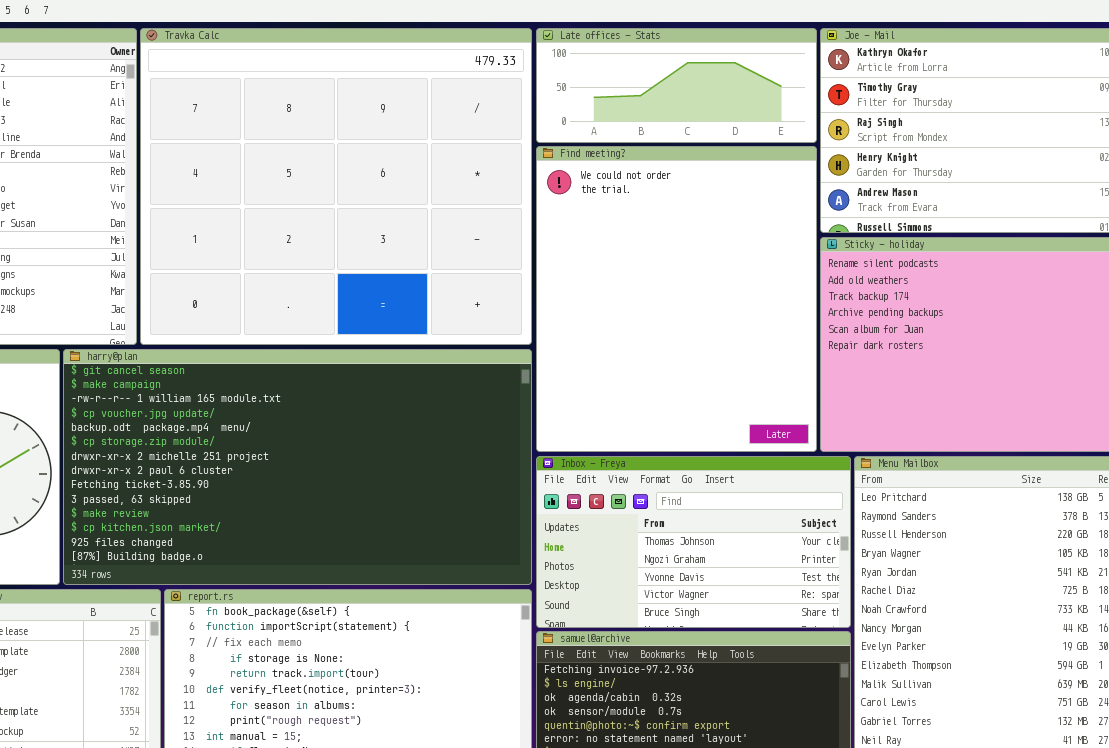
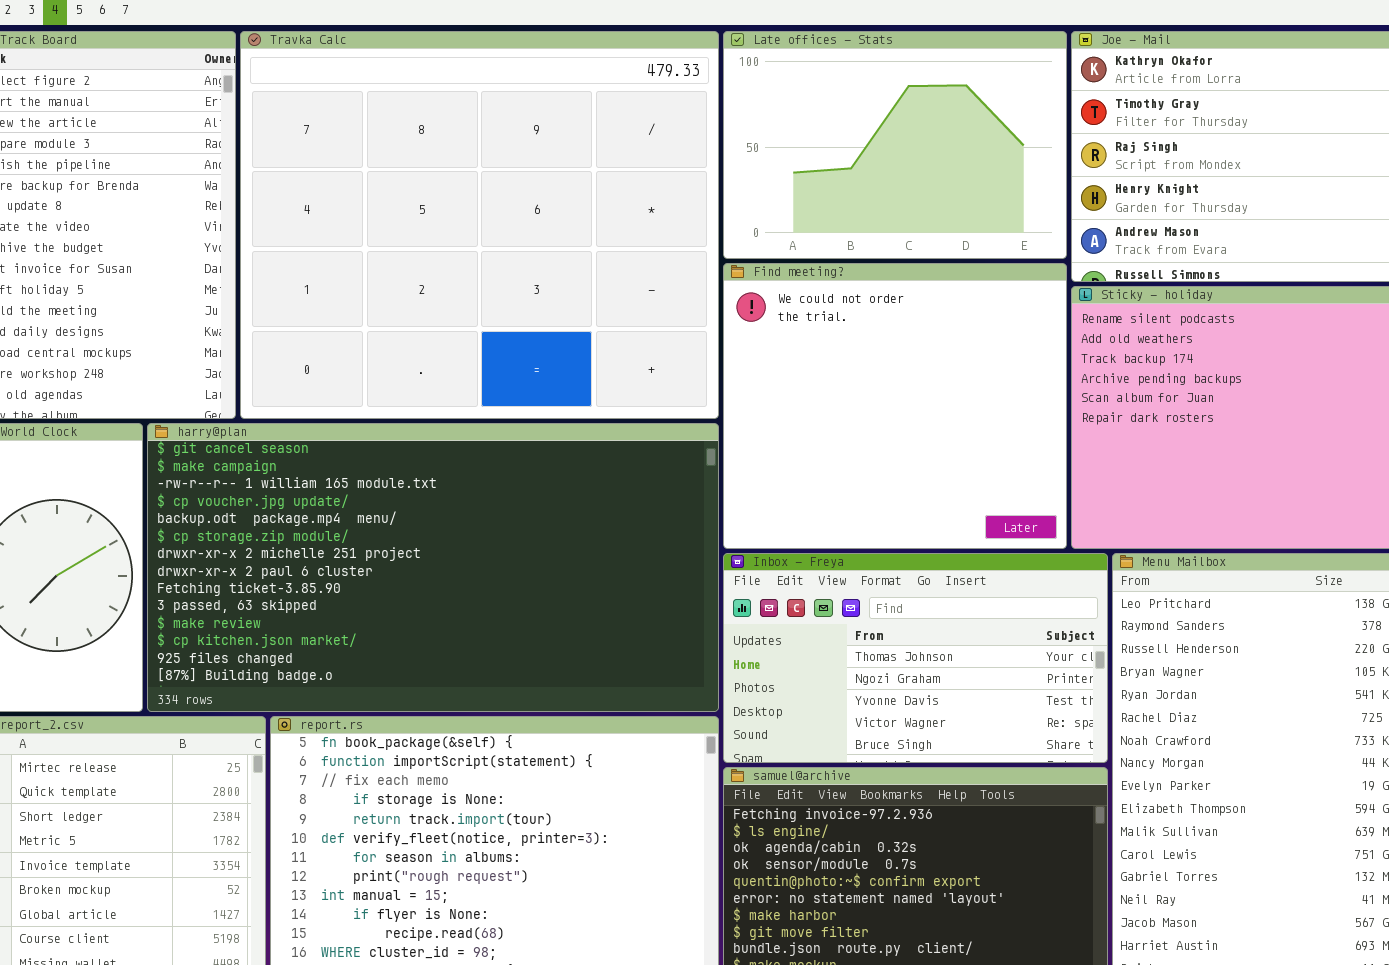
Late offices - Stats: [536,28,817,143] -> [723,31,1067,259], resized
Find meeting?: [536,146,817,452] -> [723,263,1067,549], resized

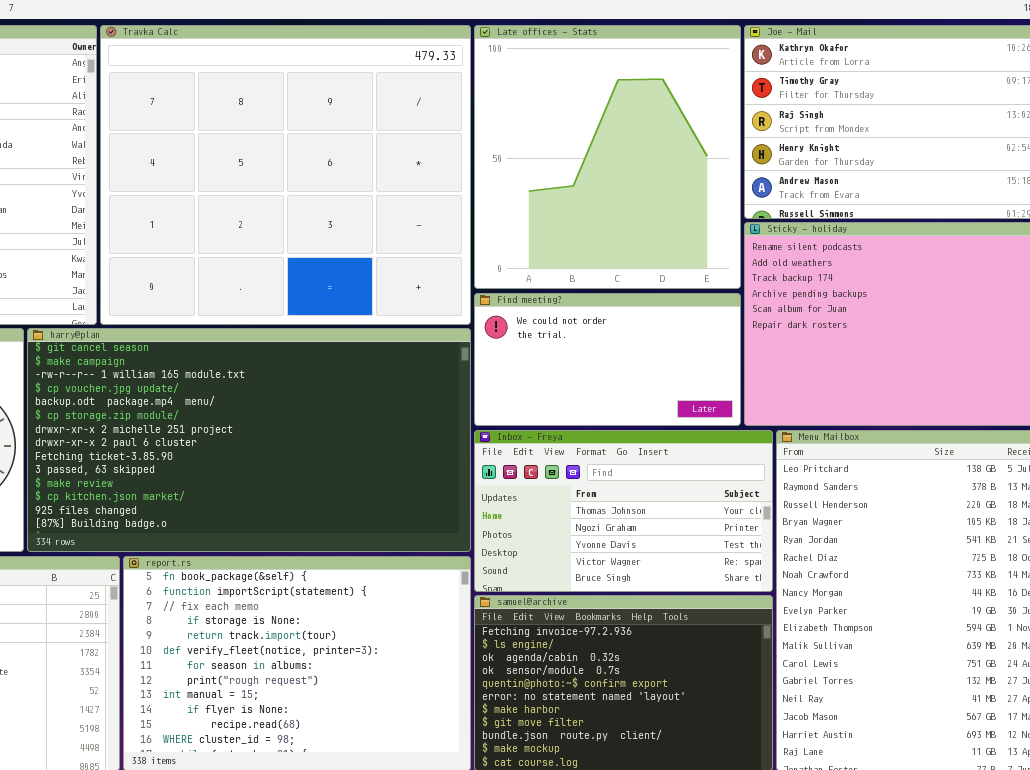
Late offices - Stats: [723,31,1067,259] -> [474,25,741,289], resized
Find meeting?: [723,263,1067,549] -> [474,293,741,426], resized

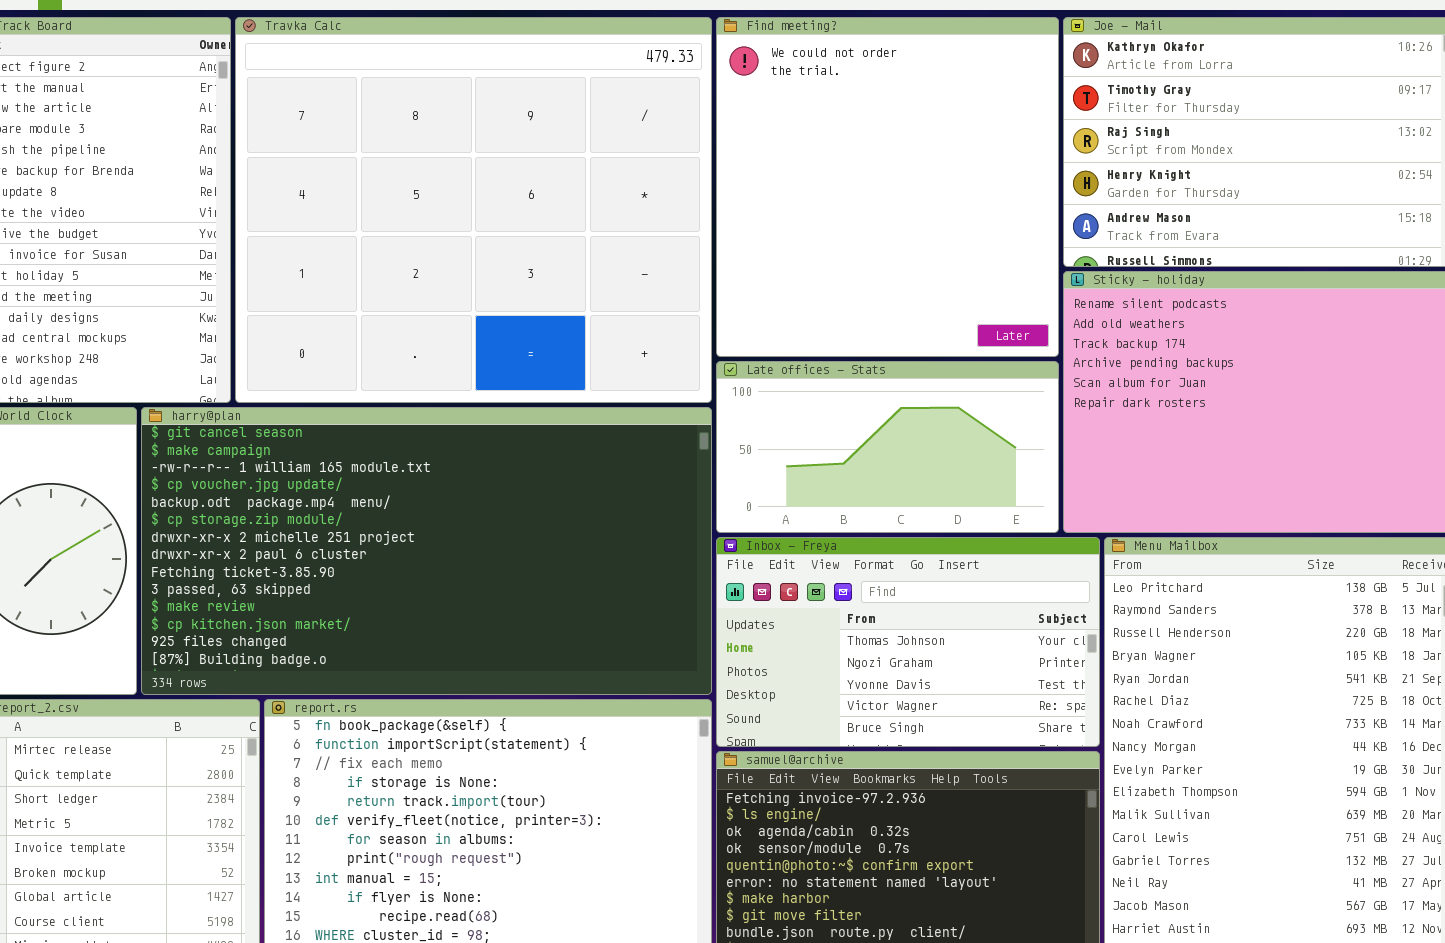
Late offices - Stats: [474,25,741,289] -> [716,361,1059,533], moved, resized
Find meeting?: [474,293,741,426] -> [716,17,1059,357], moved, resized

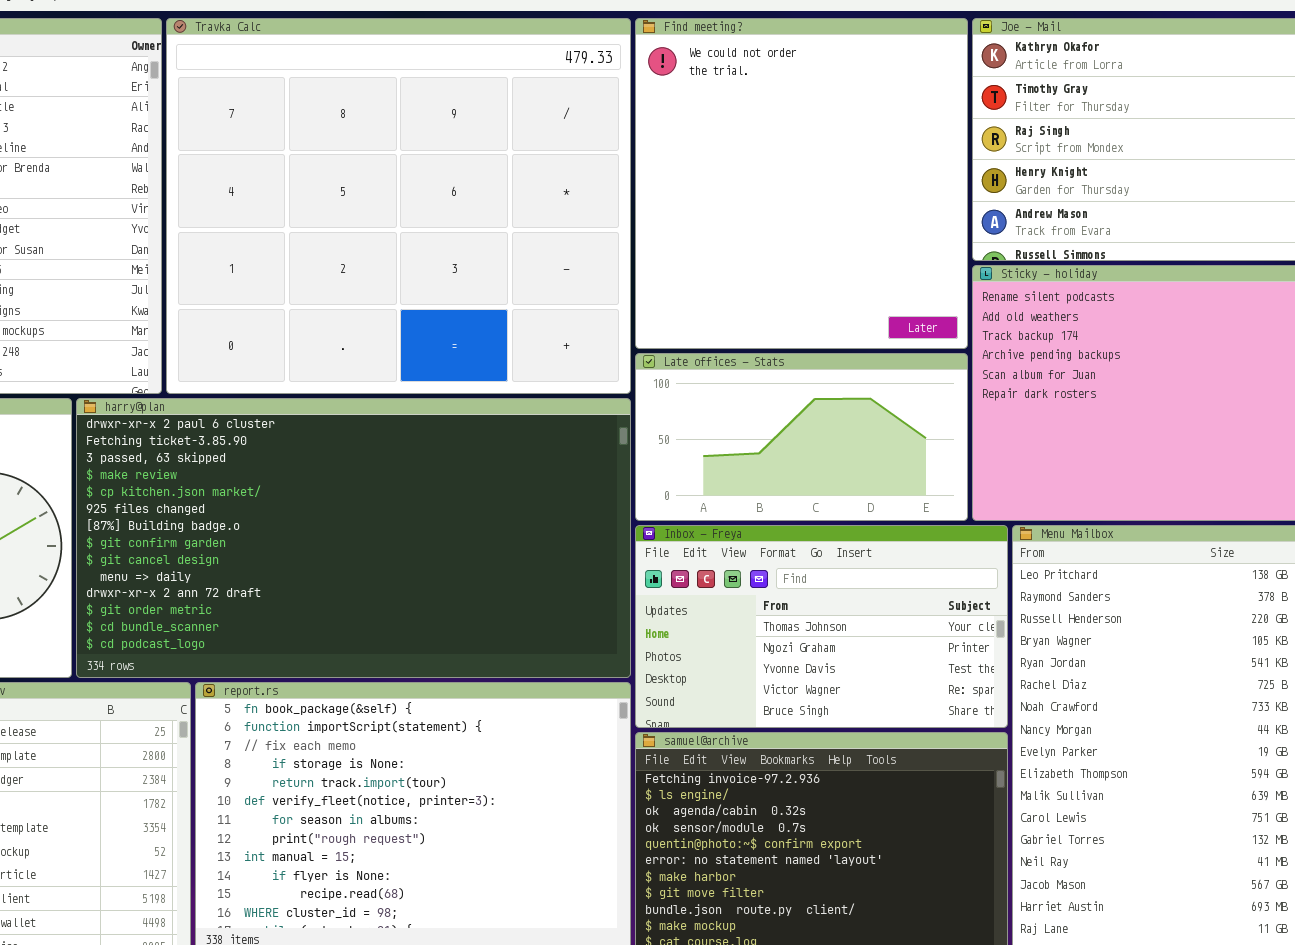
harry@plan: [141,407,712,695] -> [76,398,631,678], scrolled down 7 rows

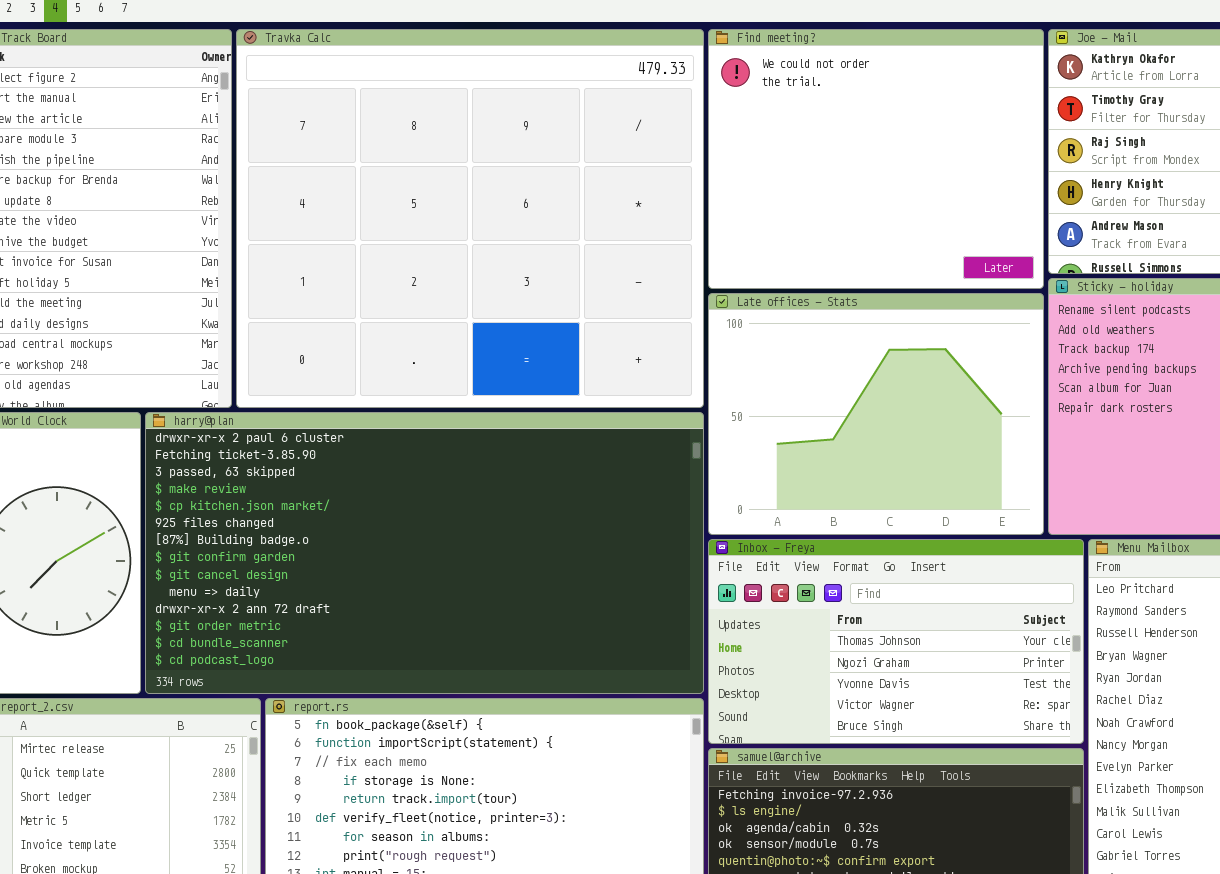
Find meeting?: [635,18,968,349] -> [708,29,1044,289], resized
Late offices - Stats: [635,353,968,521] -> [708,293,1044,535], resized

